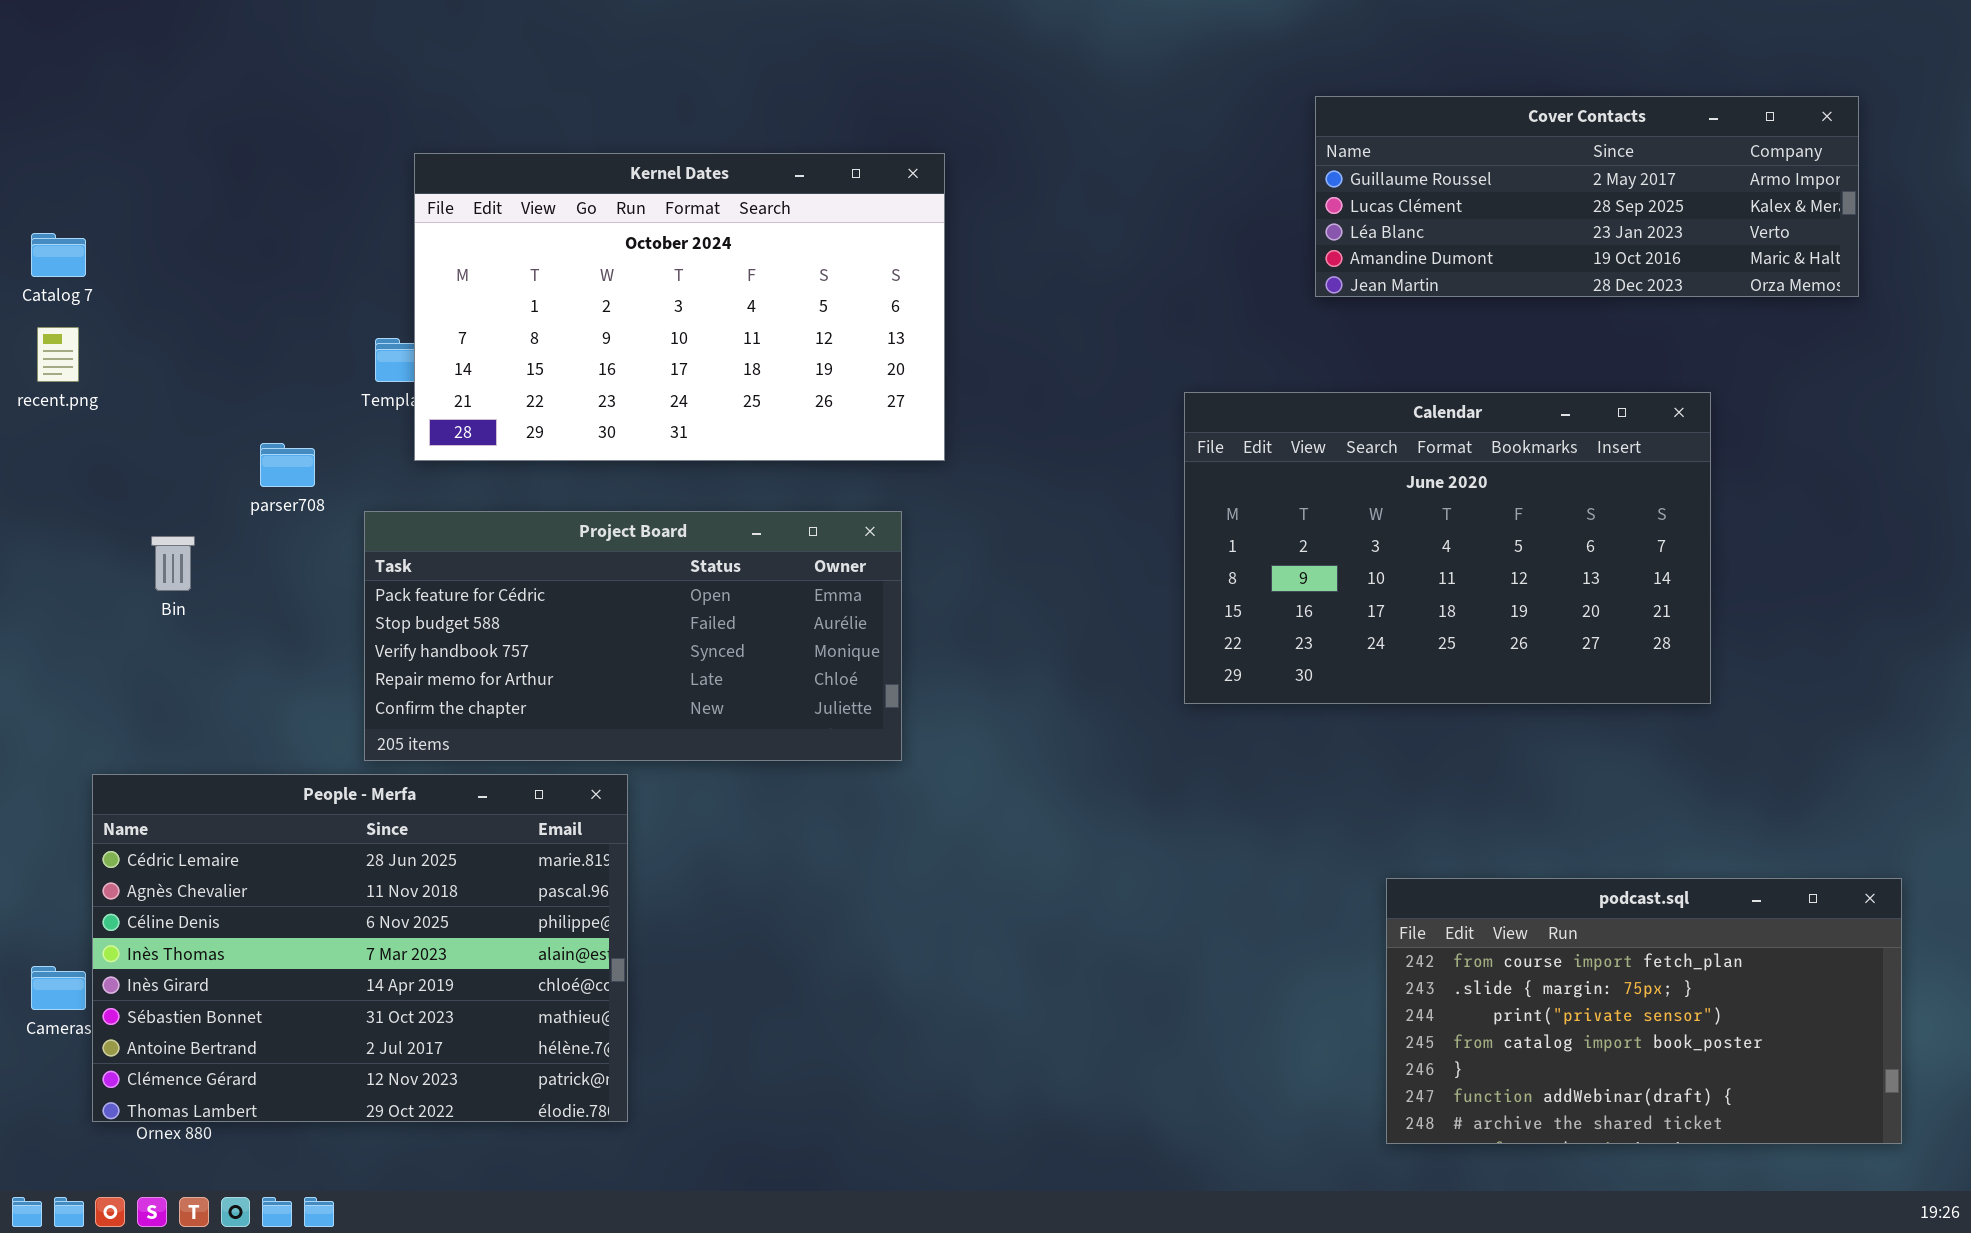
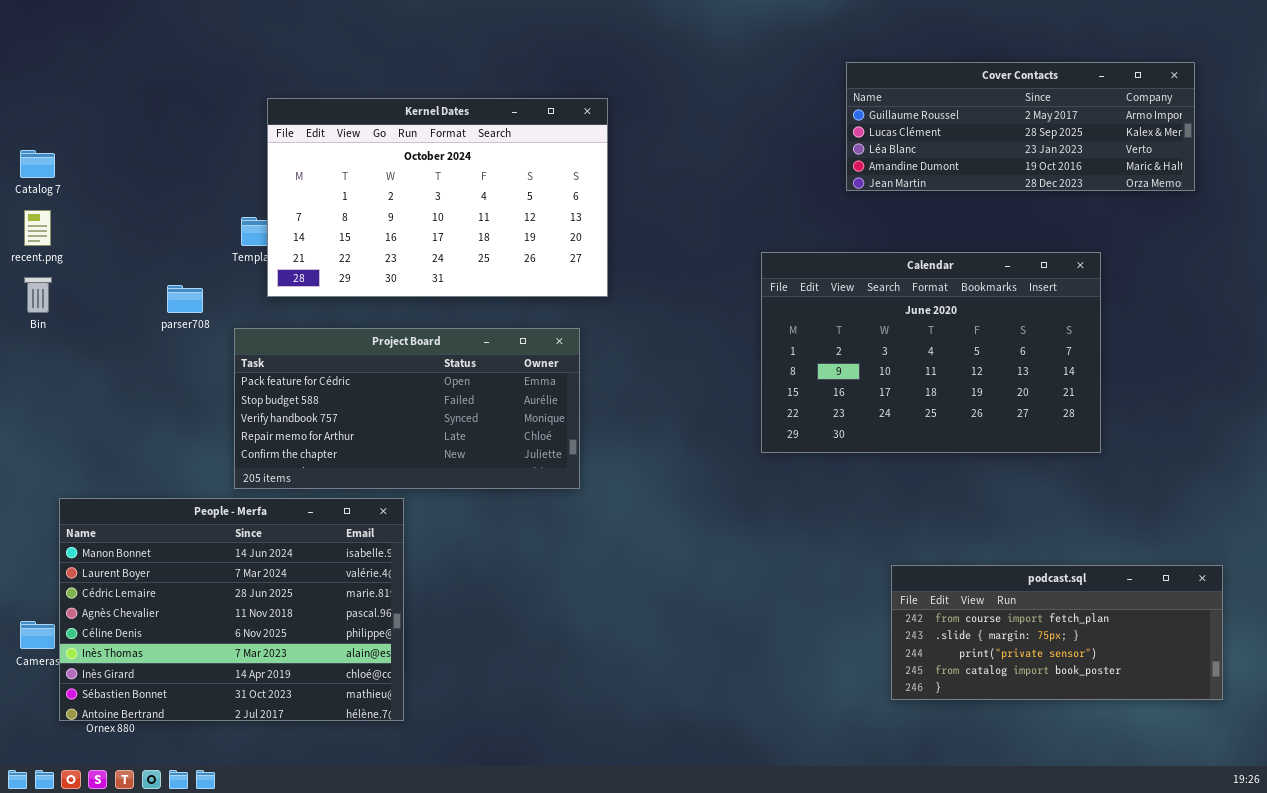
Bin: [151,536,195,591] -> [24,277,52,313], moved
People - Merfa: [92,774,628,1122] -> [59,498,404,721], scrolled up 2 rows
podcast.sql: [1386,878,1902,1144] -> [891,565,1223,700], resized

